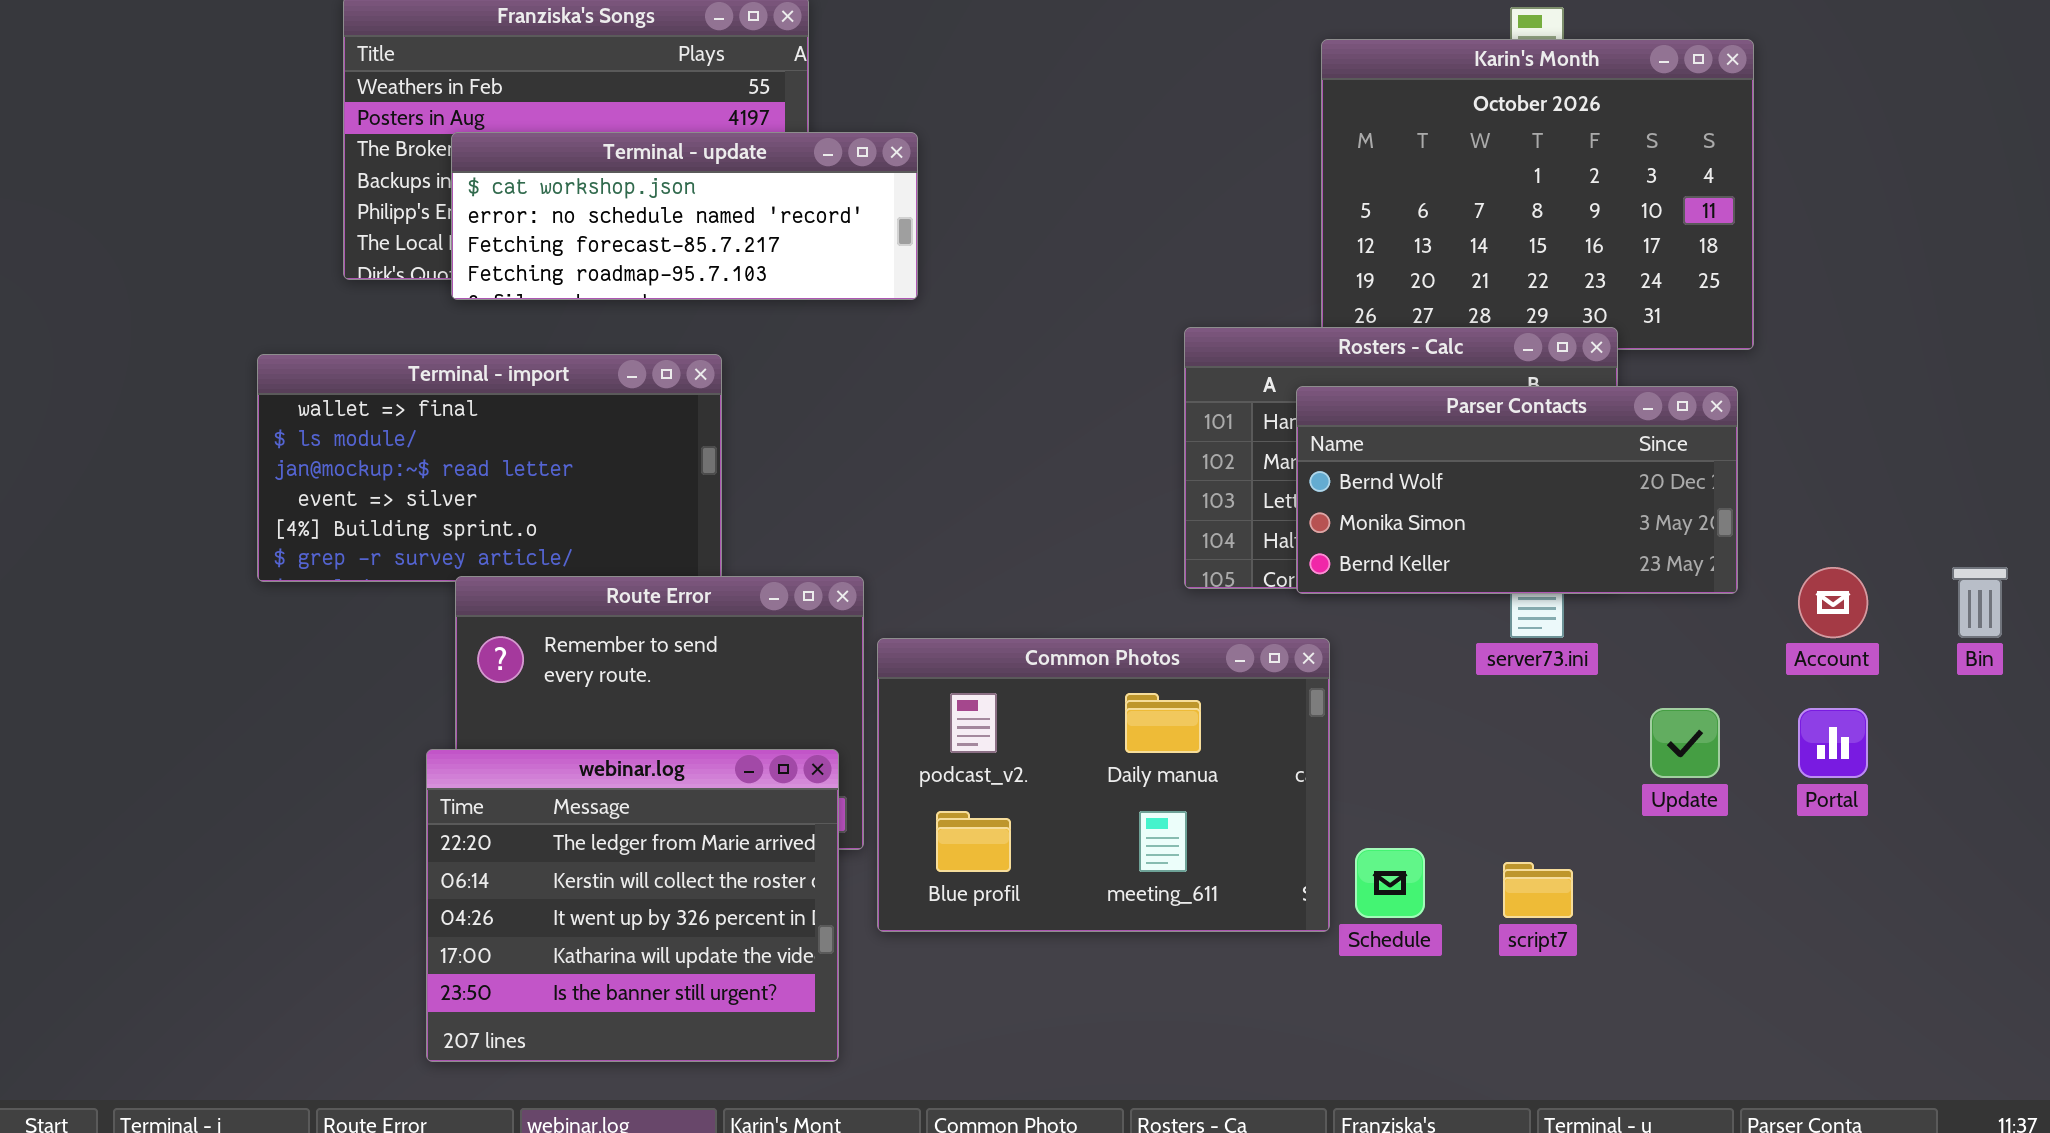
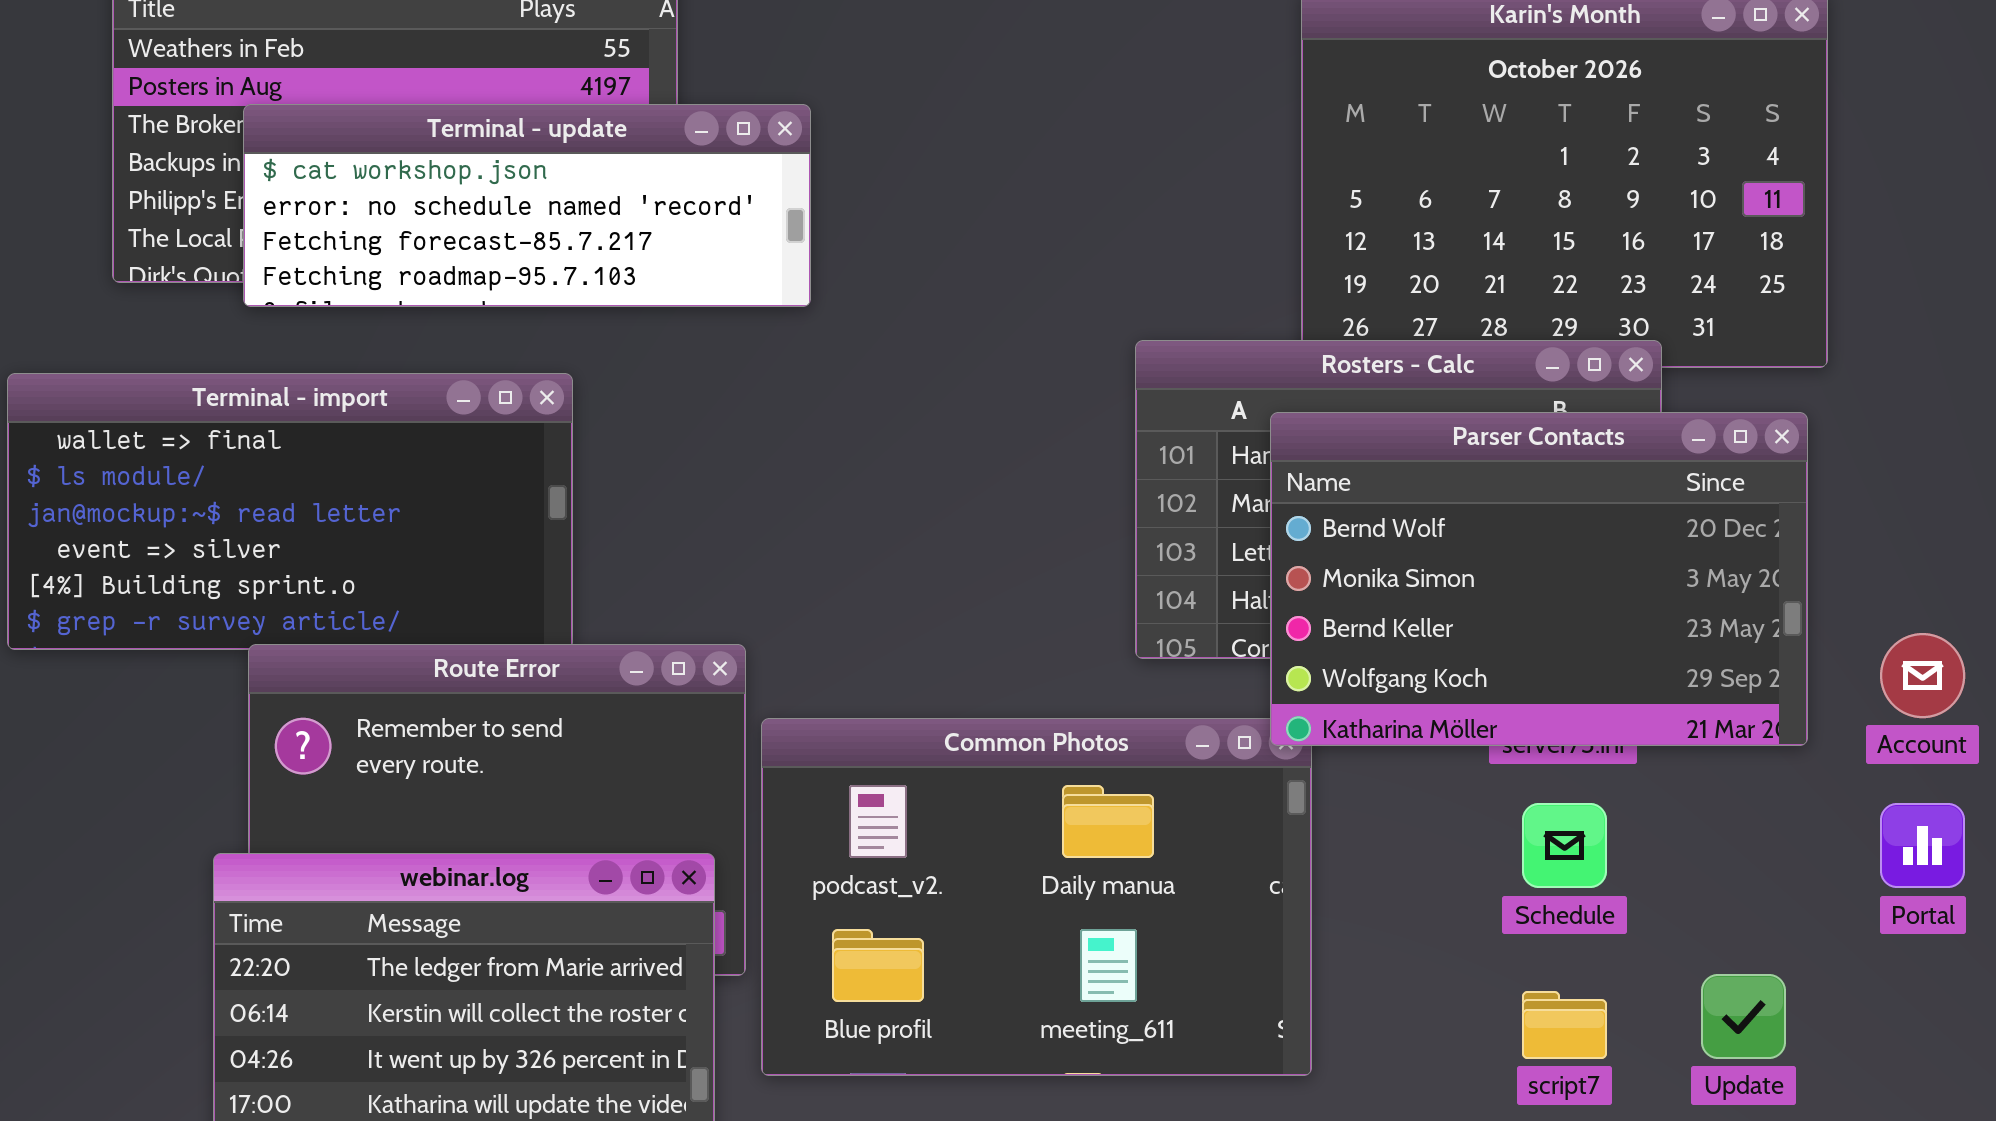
Parser Contacts: [1296,386,1738,594] -> [1270,412,1808,746], resized
Update: [1650,708,1720,778] -> [1701,974,1786,1059], moved
Schedule: [1355,848,1425,918] -> [1522,803,1607,888], moved

